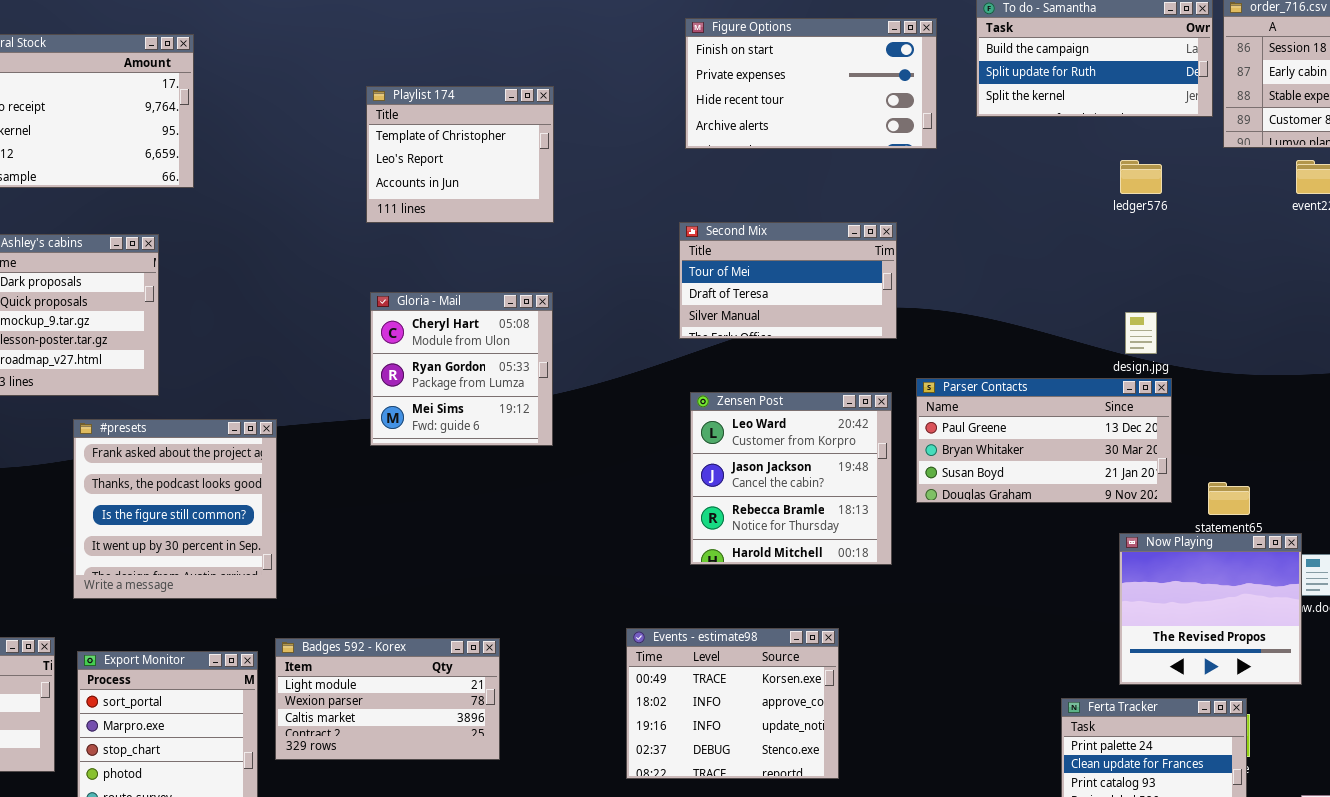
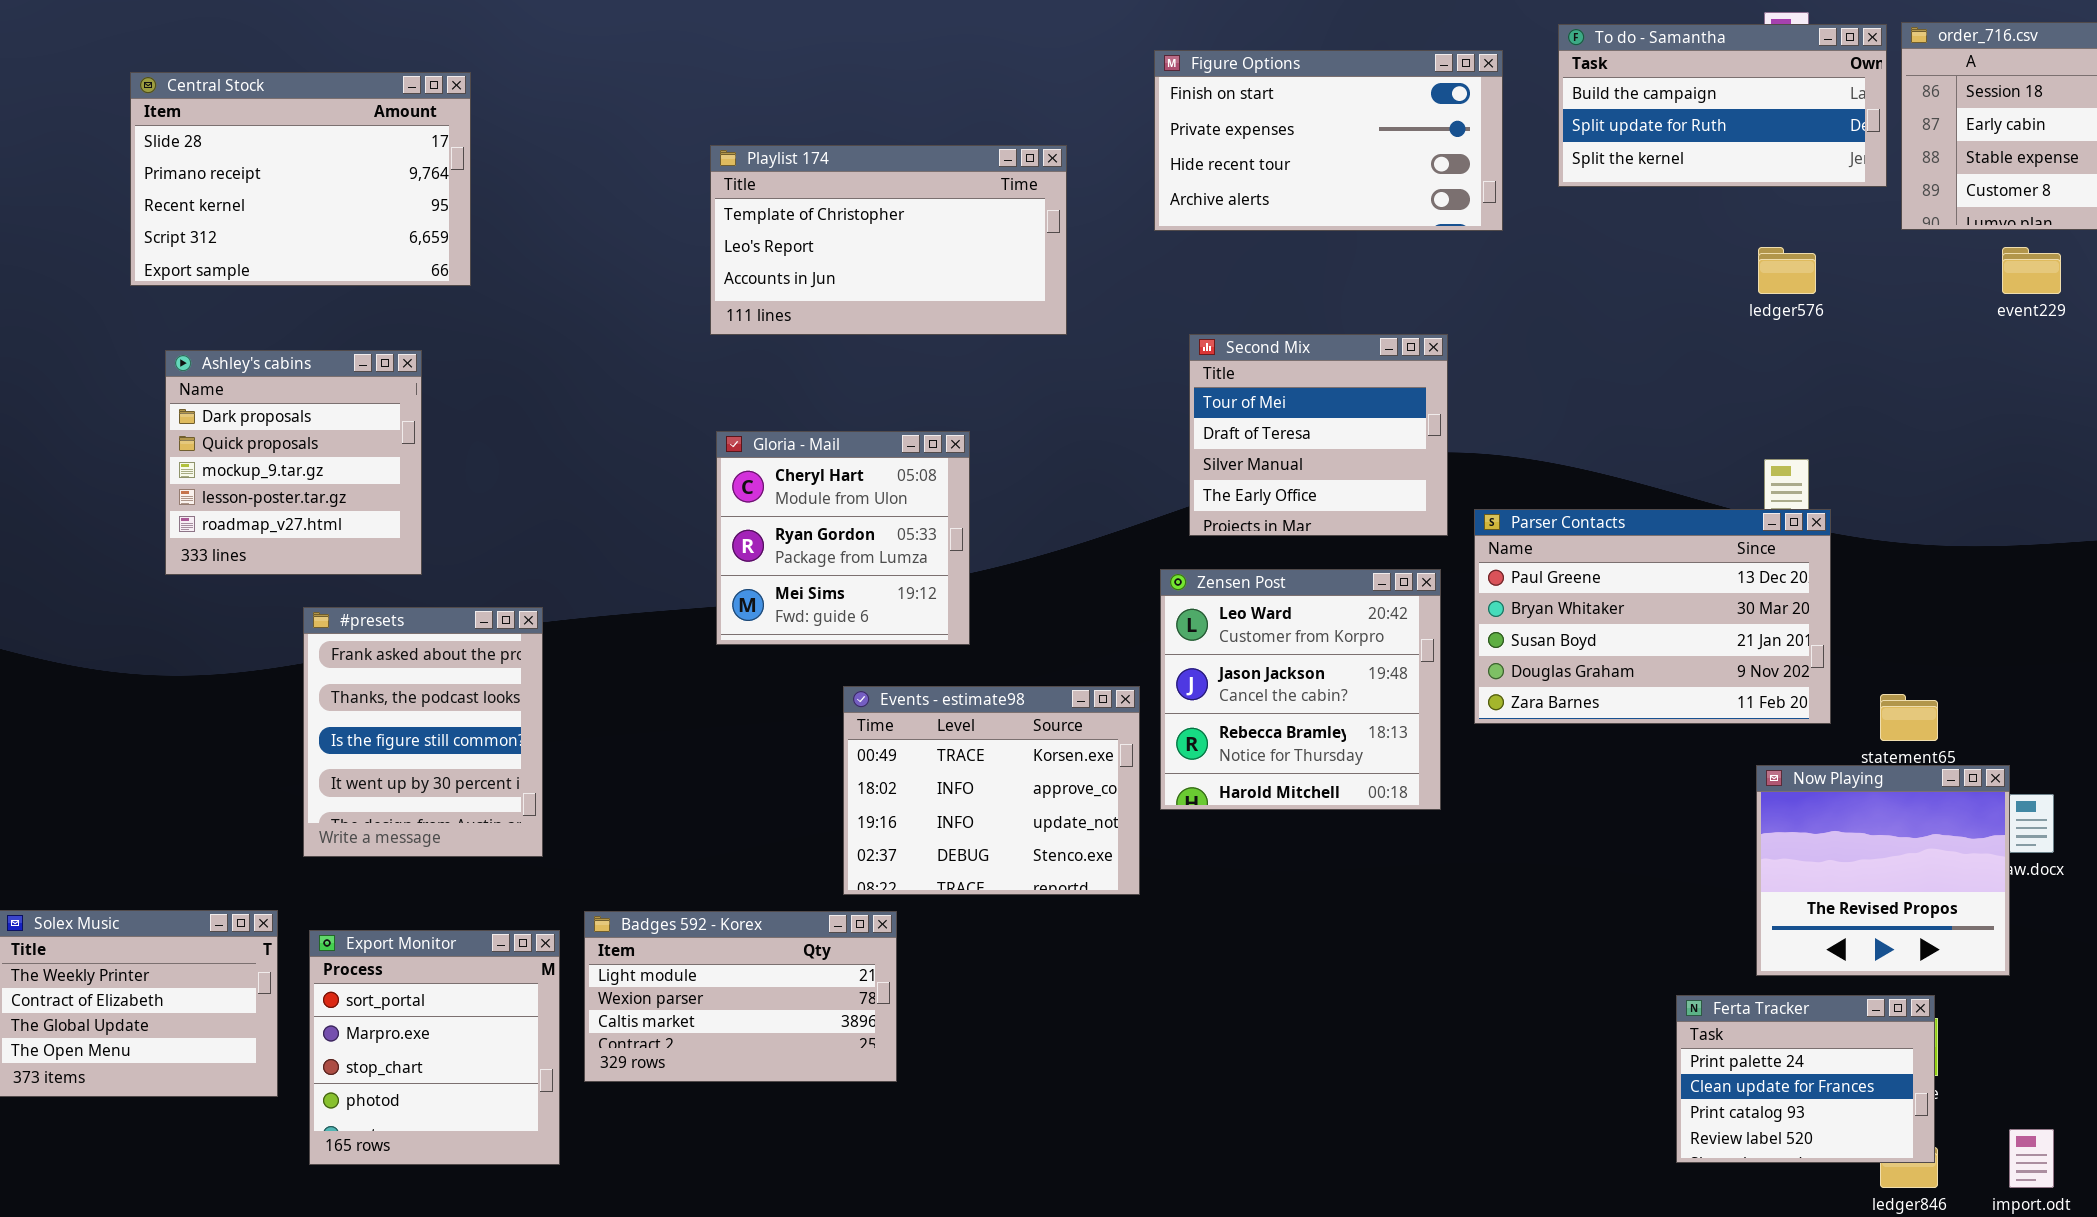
Playlist 174: [366,86,554,223] -> [710,145,1067,335], resized
Second Mix: [679,222,897,339] -> [1189,334,1448,536], resized
Parser Contacts: [916,378,1172,503] -> [1474,509,1831,724], resized
#presets: [73,419,277,599] -> [303,607,543,857], resized
Events - estimate98: [626,628,839,779] -> [843,686,1140,895], moved

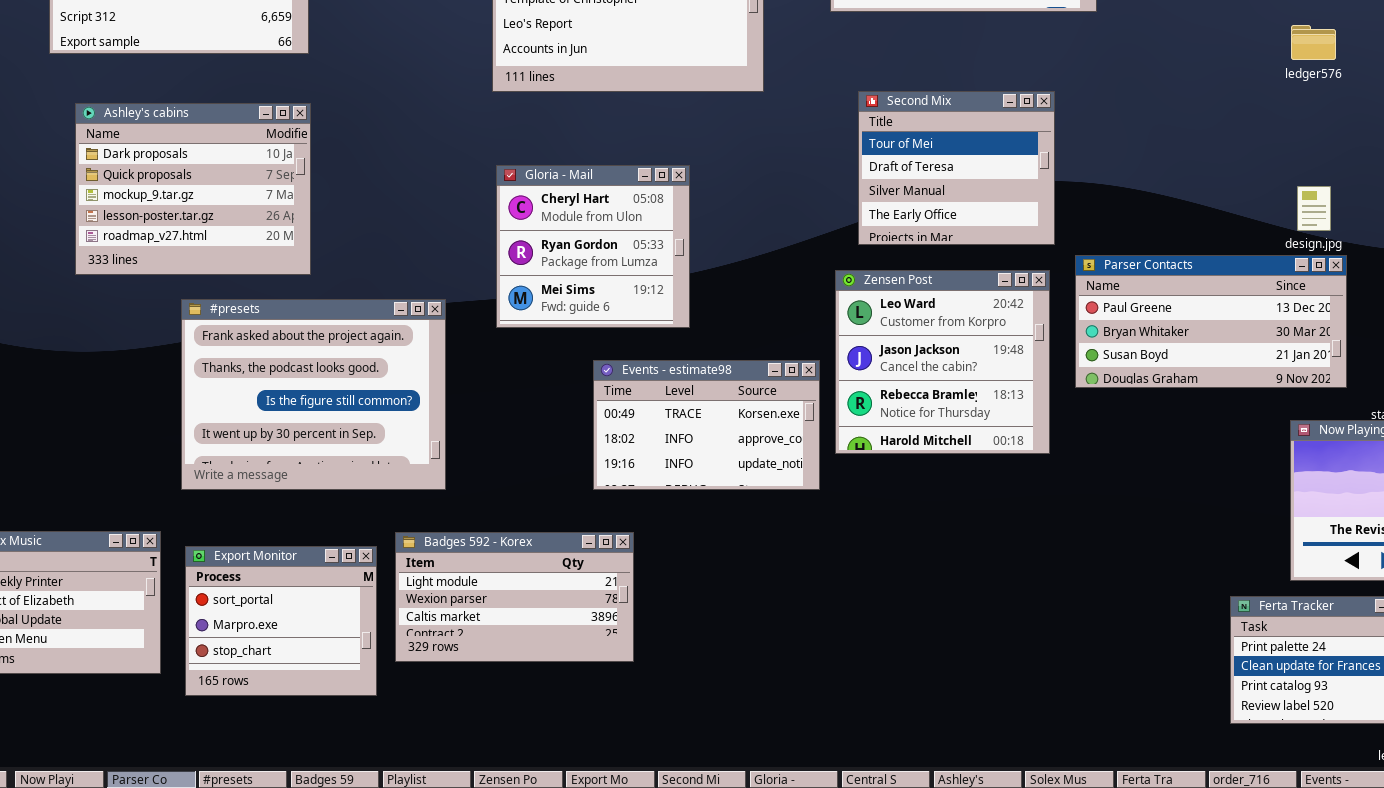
Ashley's cabins: [165,350,422,575] -> [75,103,311,275], resized
Parser Contacts: [1474,509,1831,724] -> [1075,255,1347,388], resized
#presets: [303,607,543,857] -> [181,299,446,490], resized
Events - estimate98: [843,686,1140,895] -> [593,360,820,490], resized
Export Monitor: [309,930,560,1165] -> [185,546,377,696], resized

